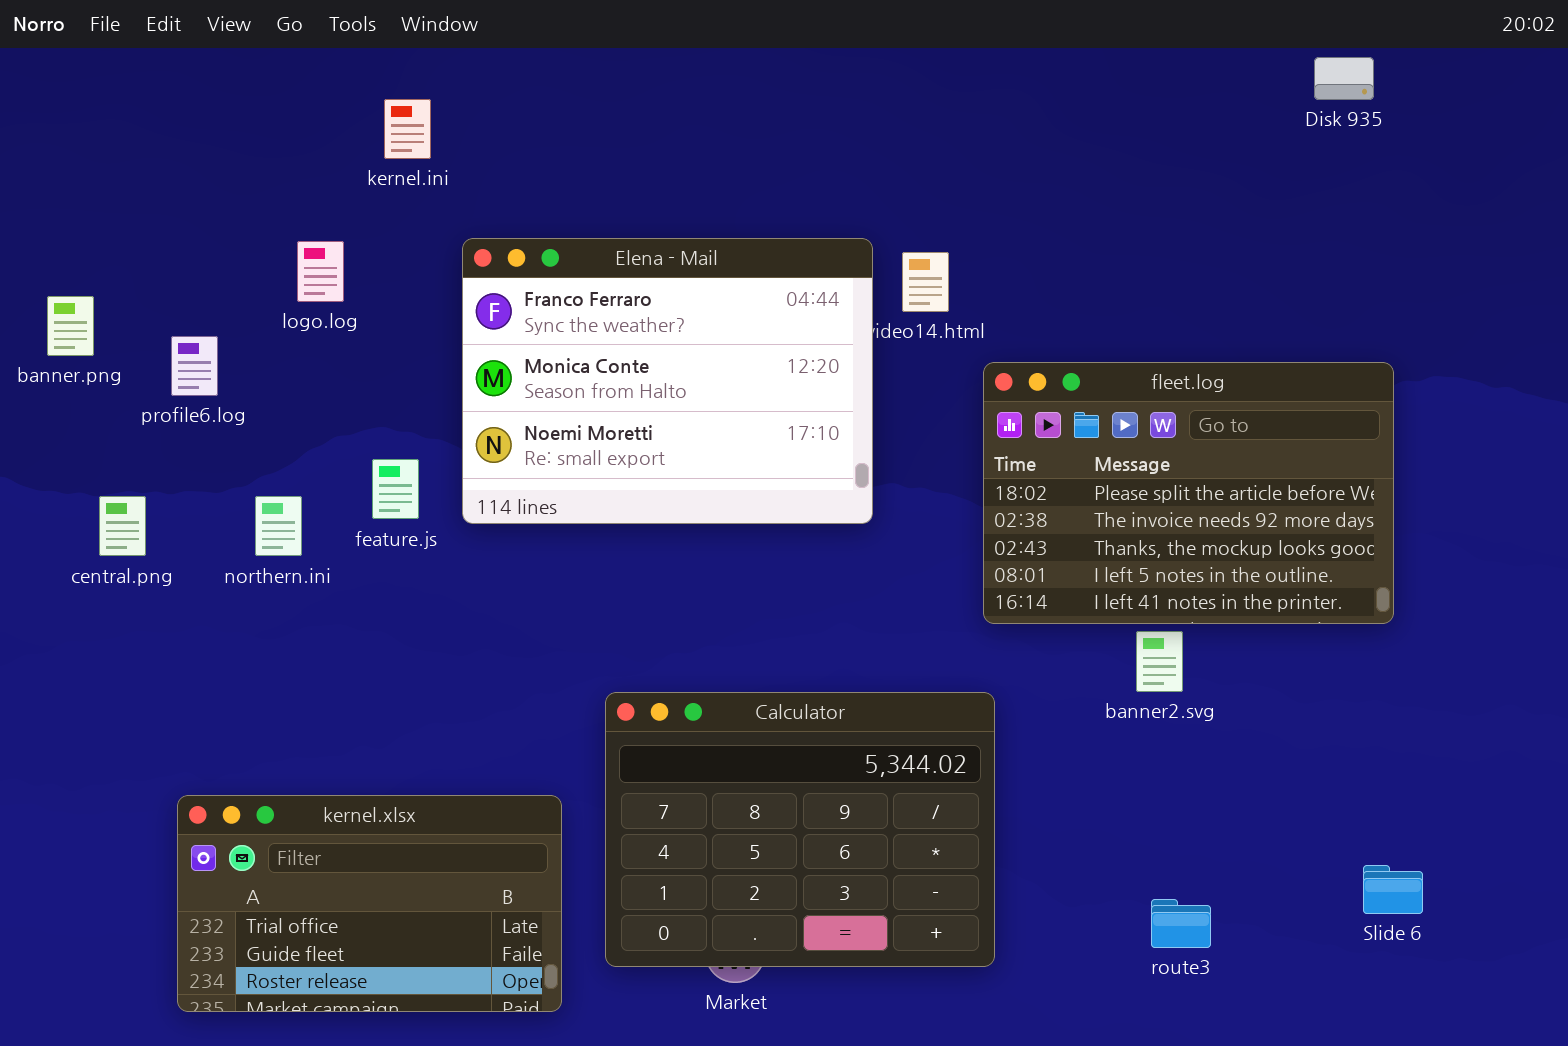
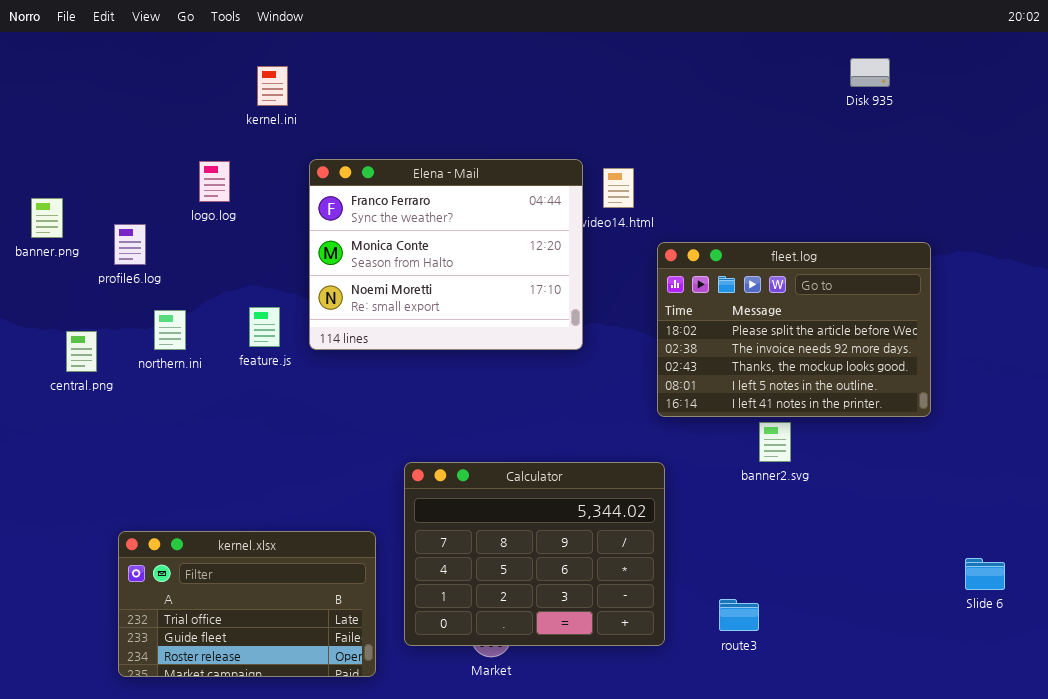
Disk 935: [1314,57,1374,100] -> [850,58,890,87], moved
northern.ini: [255,496,302,556] -> [154,310,186,350], moved
Slide 6: [1363,865,1423,914] -> [965,558,1005,590], moved
route3: [1151,899,1211,948] -> [719,599,759,631], moved

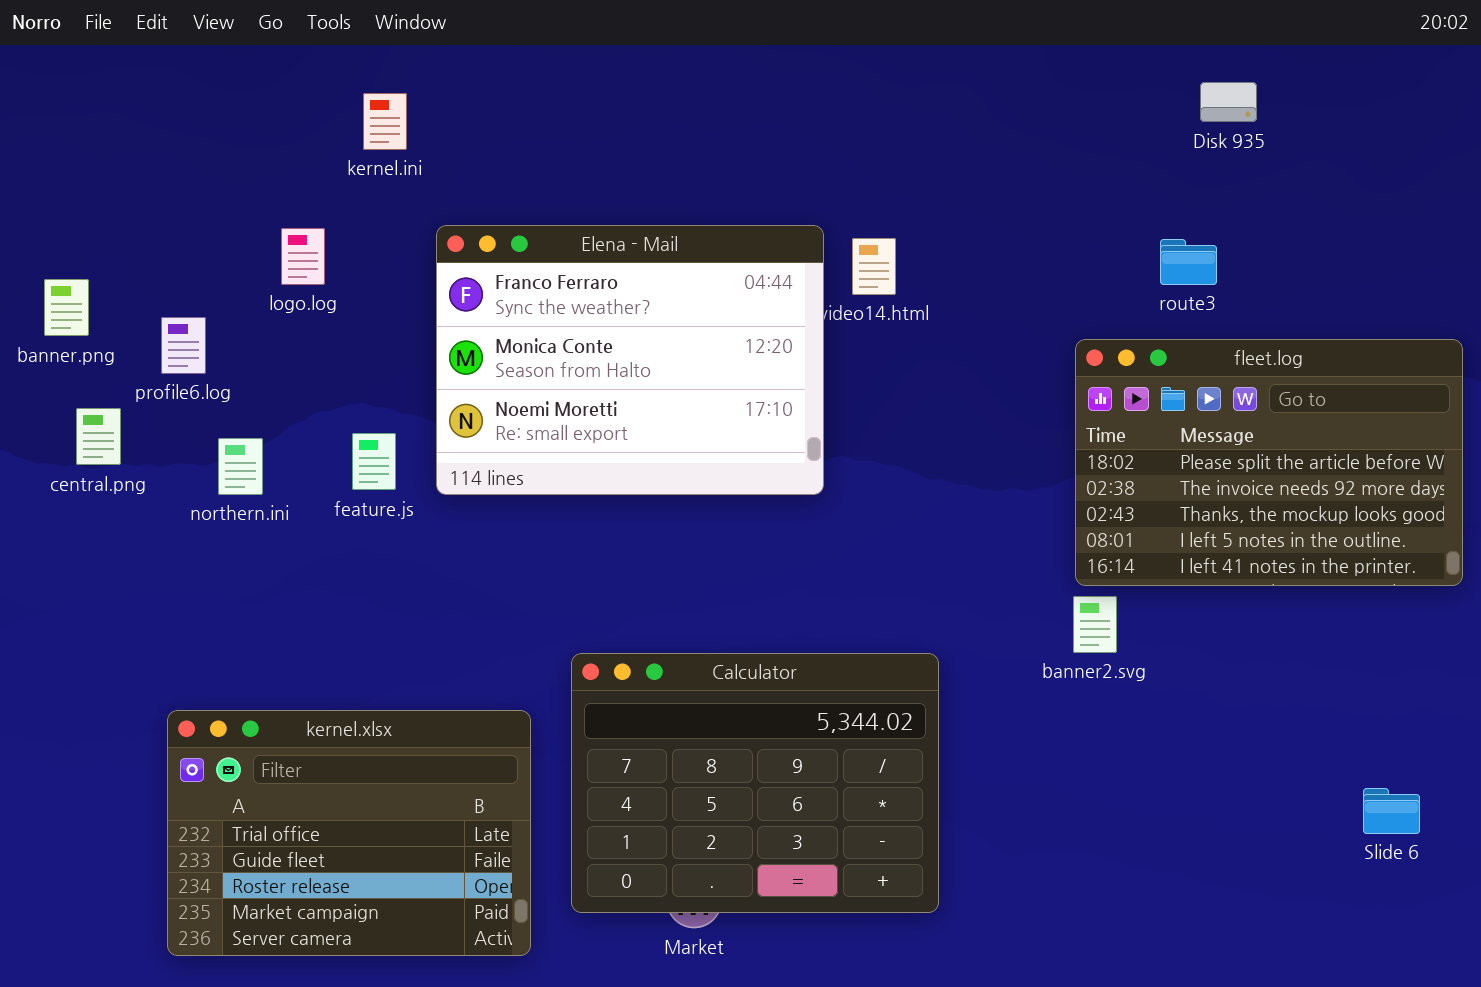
fleet.log: [657,242,931,417] -> [1075,339,1463,586], moved
central.png: [66,331,97,372] -> [76,408,121,465], moved
kernel.xlsx: [118,531,376,677] -> [167,710,531,956], resized
route3: [719,599,759,631] -> [1160,239,1217,285], moved

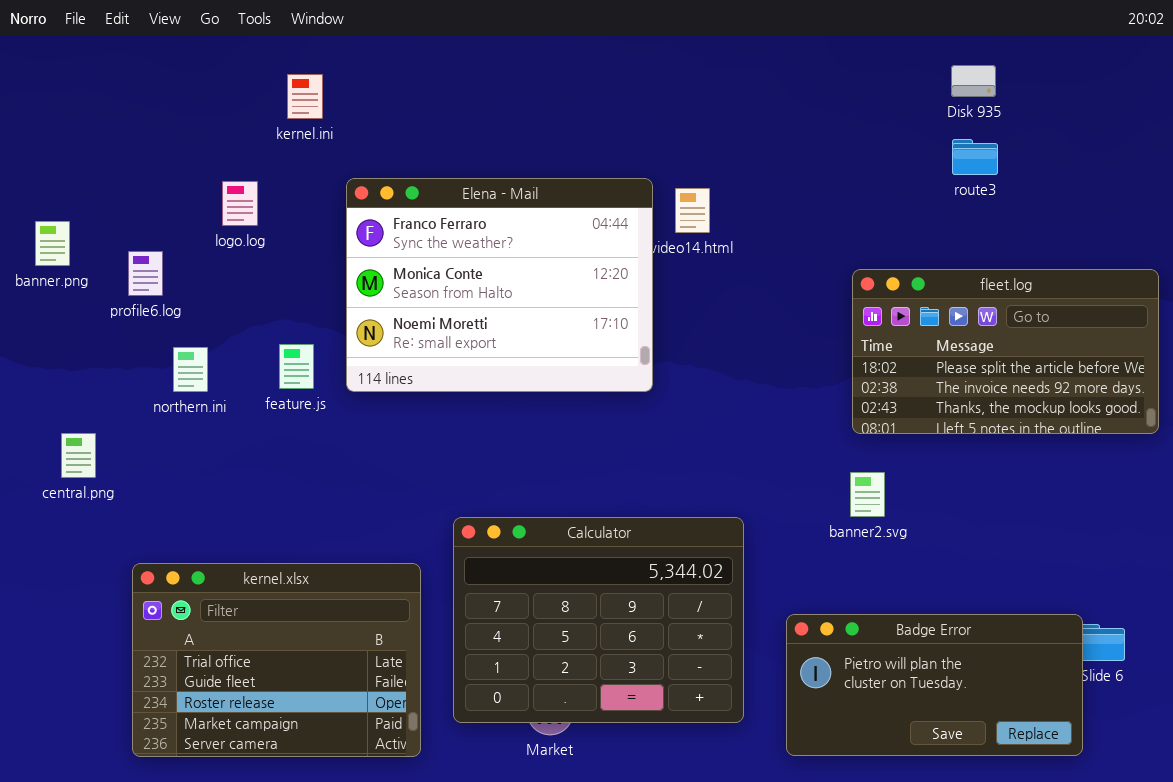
route3: [1160,239,1217,285] -> [952,139,998,175], moved
fleet.log: [1075,339,1463,586] -> [852,269,1159,434], resized
central.png: [76,408,121,465] -> [61,433,96,478], moved
Badge Error: none -> [786,614,1083,756], opened

